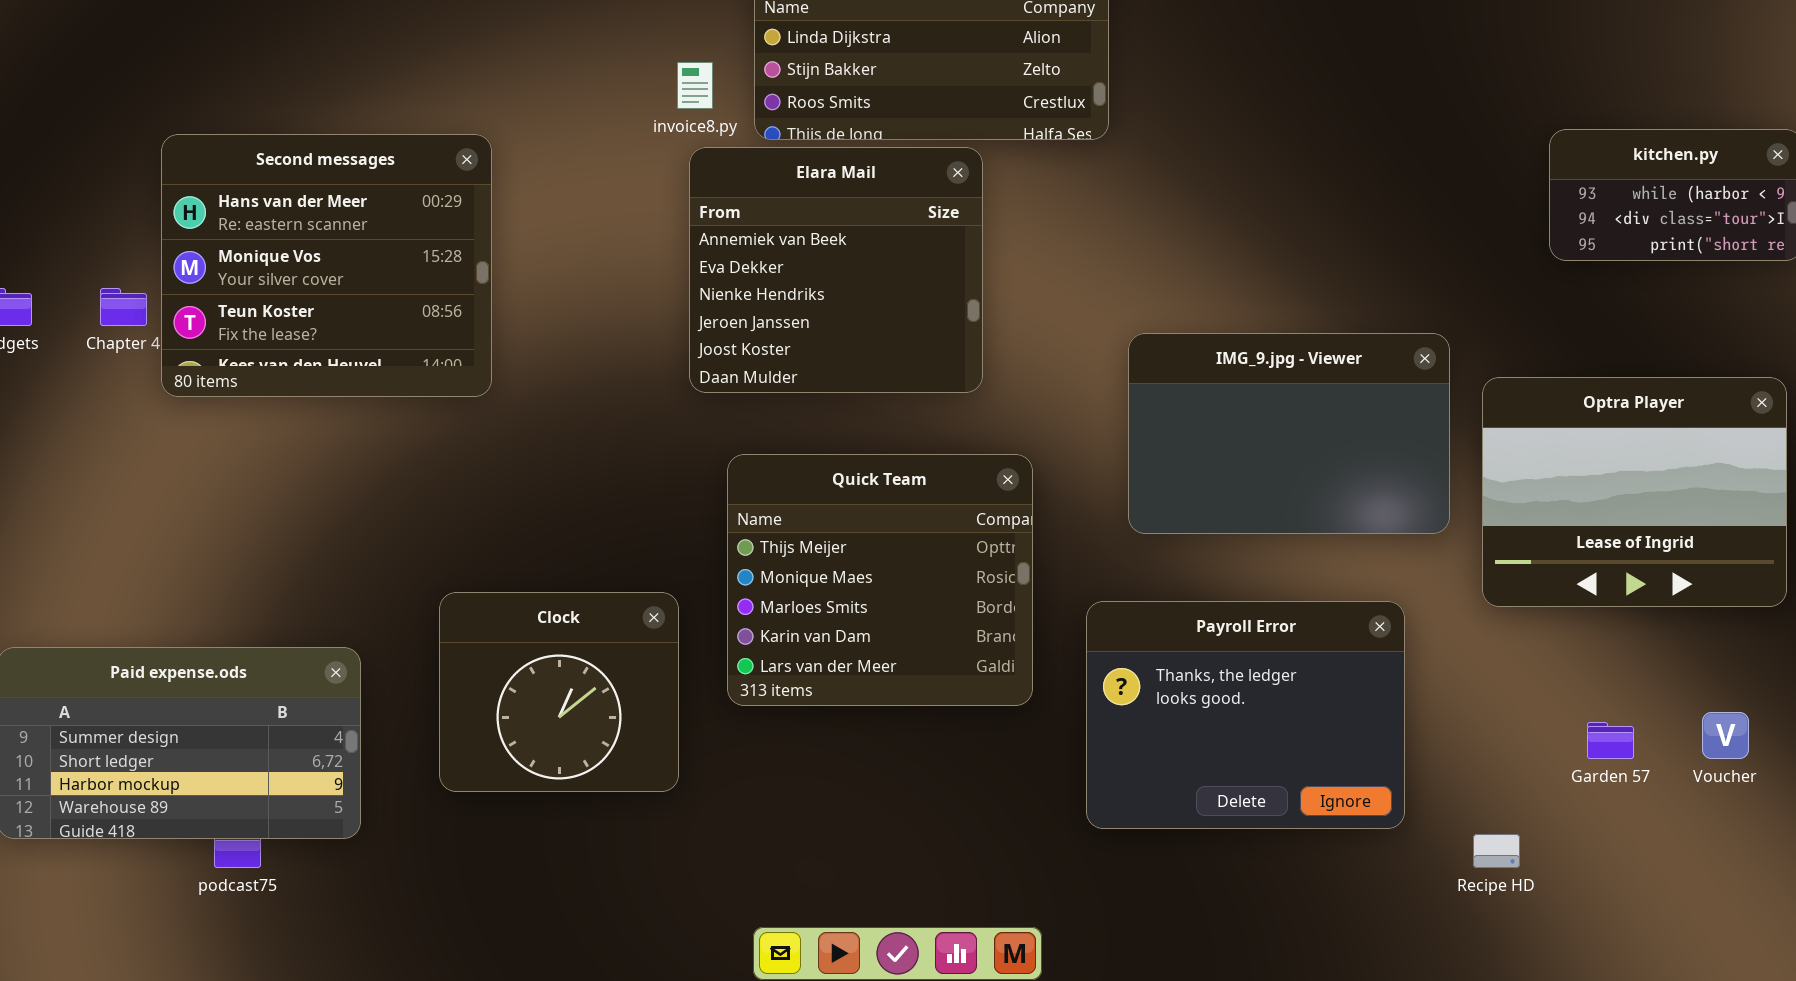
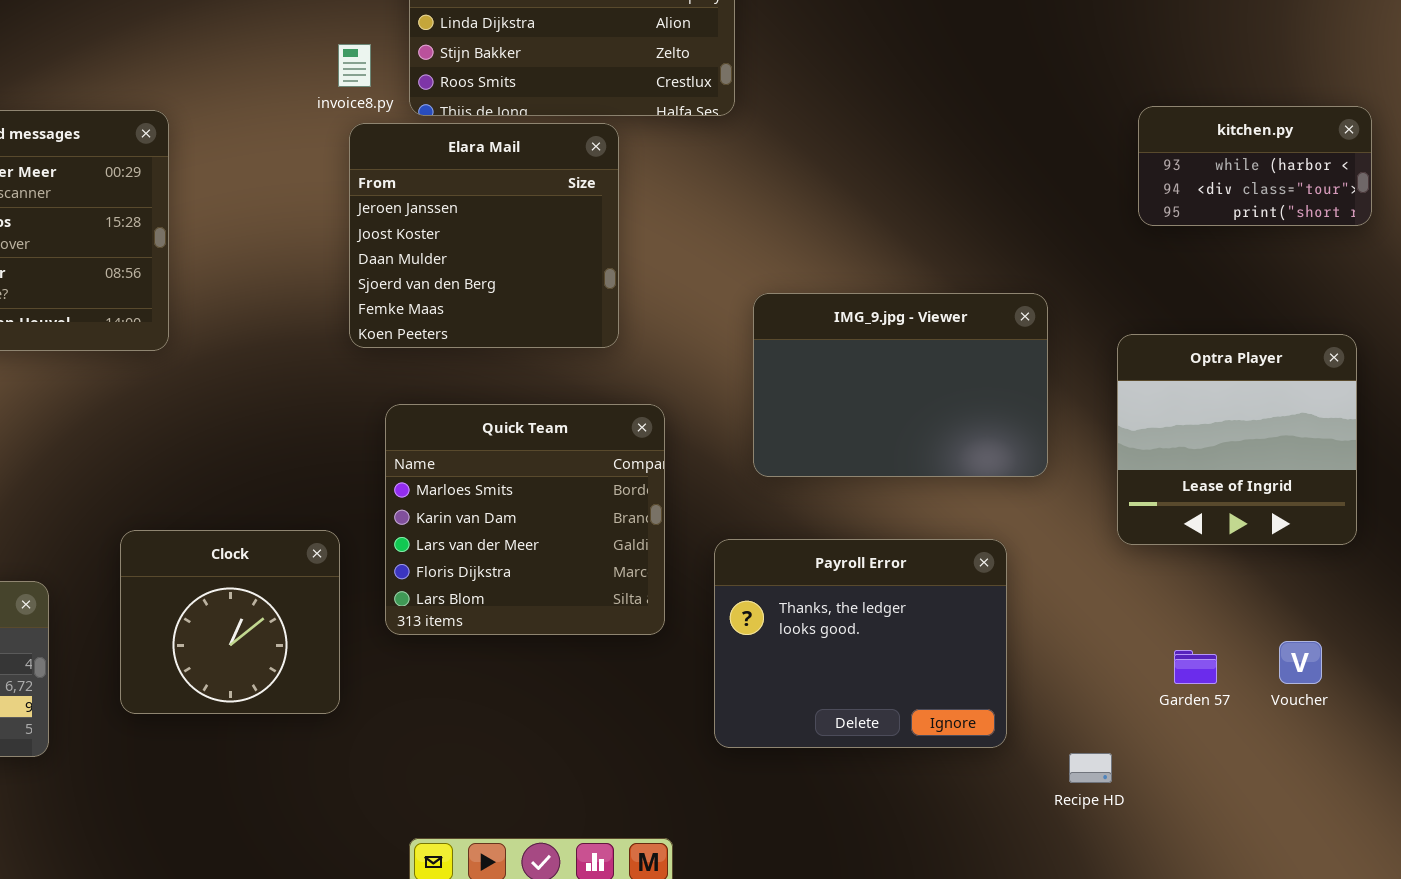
Elara Mail: [689,147,983,393] -> [349,123,619,348], scrolled down 3 rows
Optra Player: [1482,377,1787,607] -> [1117,334,1357,545], resized
Quick Team: [727,454,1033,706] -> [385,404,665,635], scrolled down 2 rows

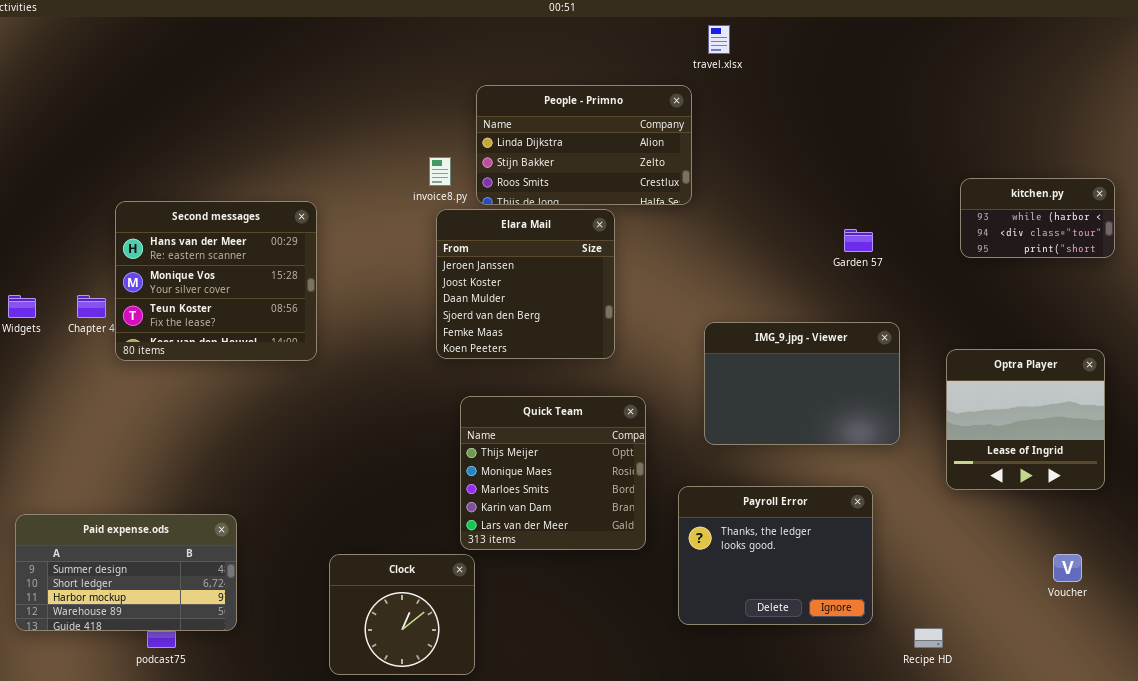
kitchen.py: [1138,106,1372,226] -> [960,178,1115,258], moved
Quick Team: [385,404,665,635] -> [460,396,646,550], scrolled up 2 rows
Clock: [120,530,340,714] -> [329,554,475,675], moved
Garden 57: [1174,650,1217,684] -> [844,229,873,252], moved

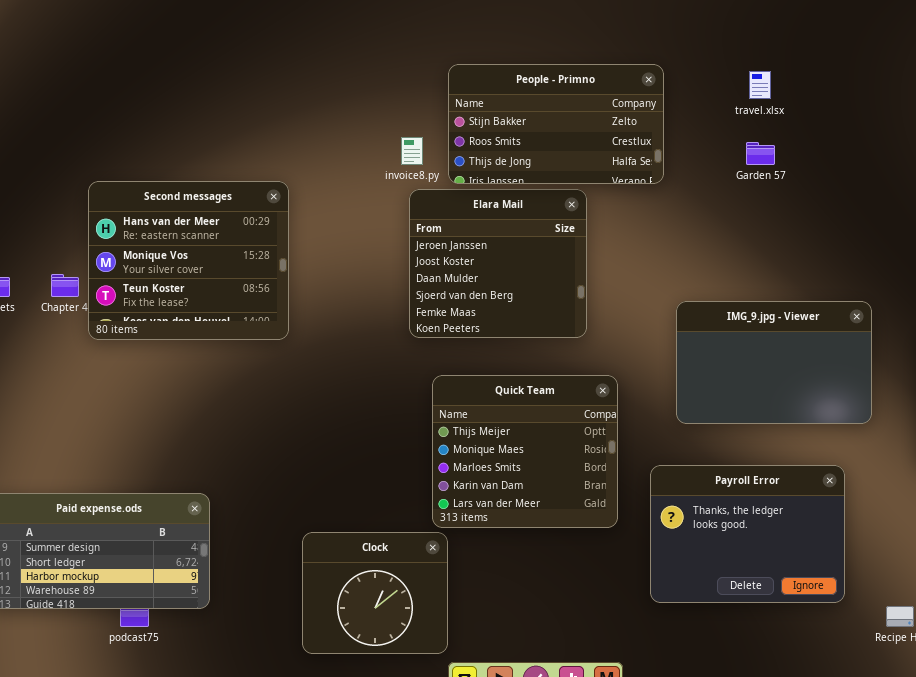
travel.xlsx: [708,25,730,54] -> [749,71,771,99], moved
People - Primno: [476,85,692,205] -> [448,64,664,184], scrolled down 1 row
Garden 57: [844,229,873,252] -> [746,142,775,165], moved

